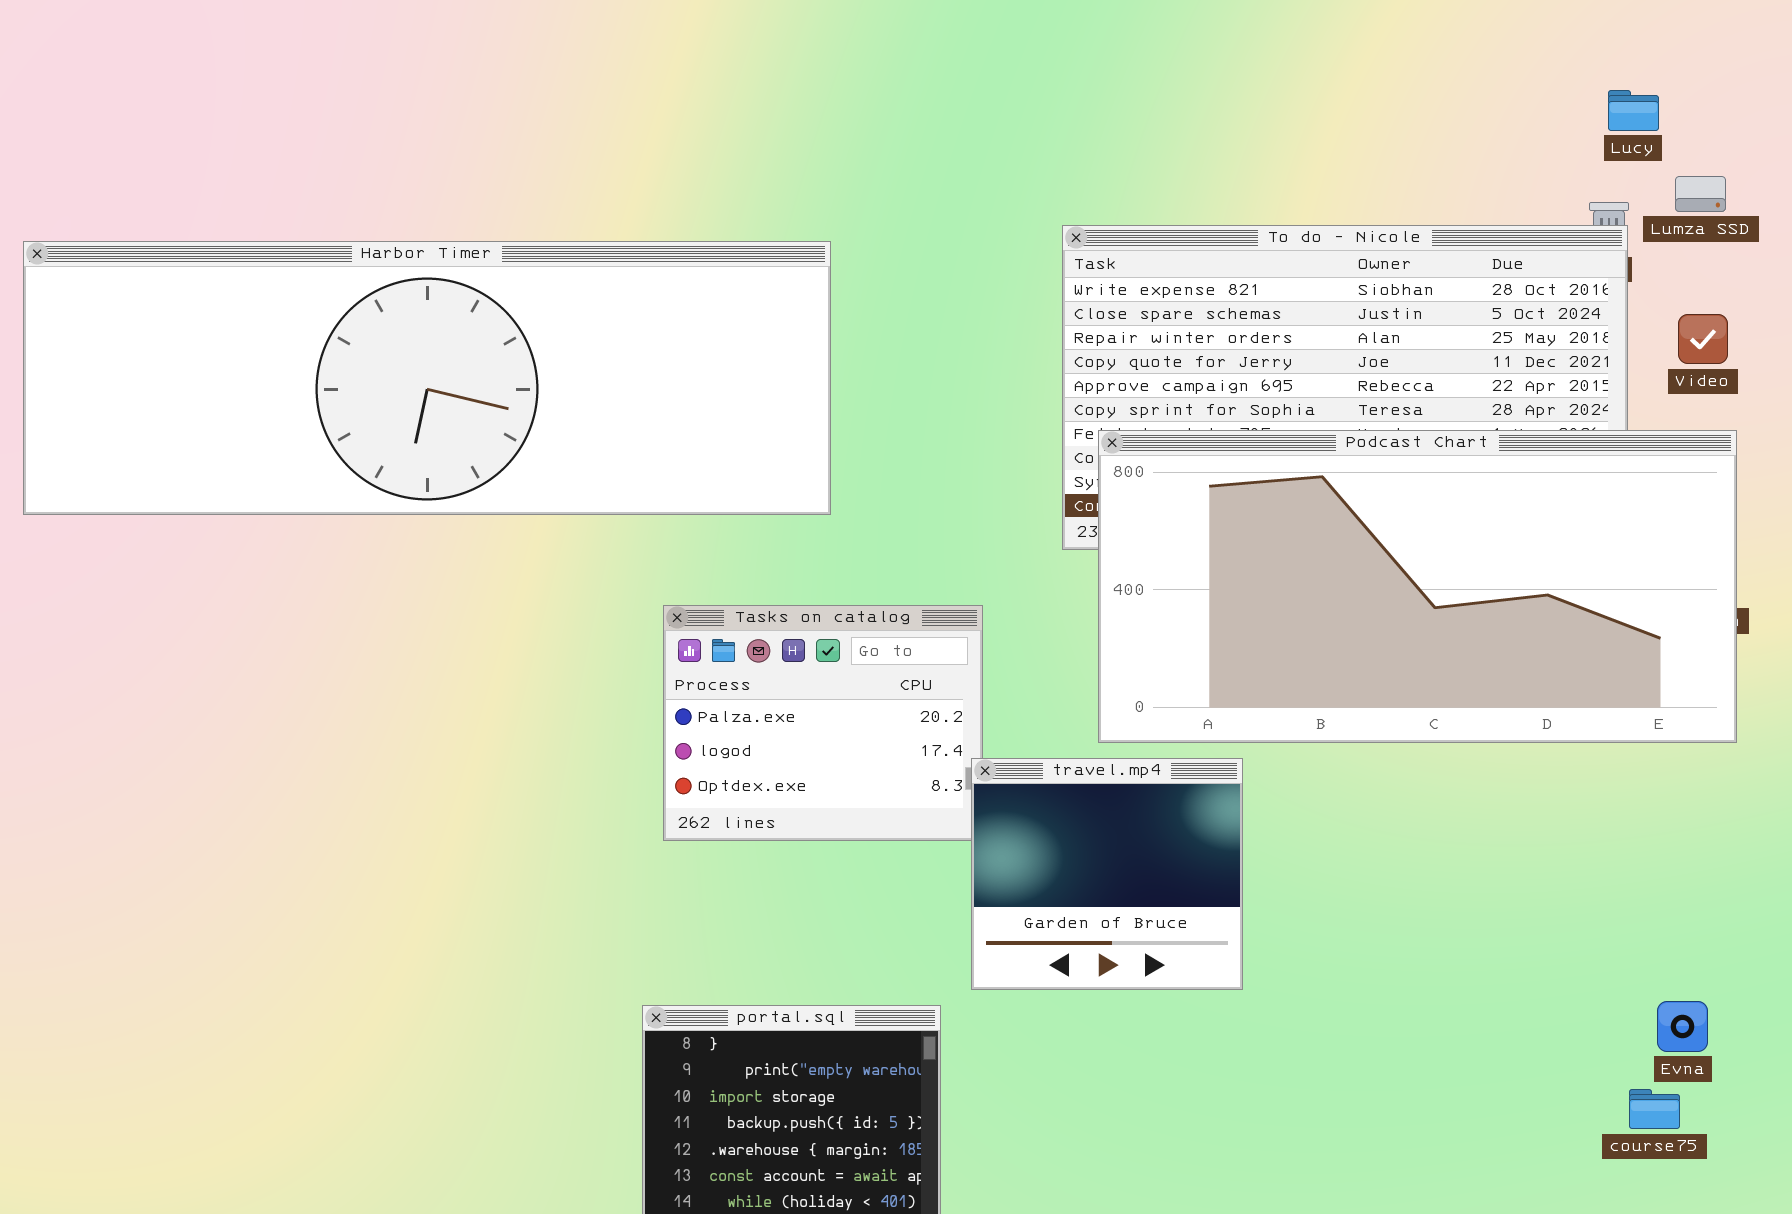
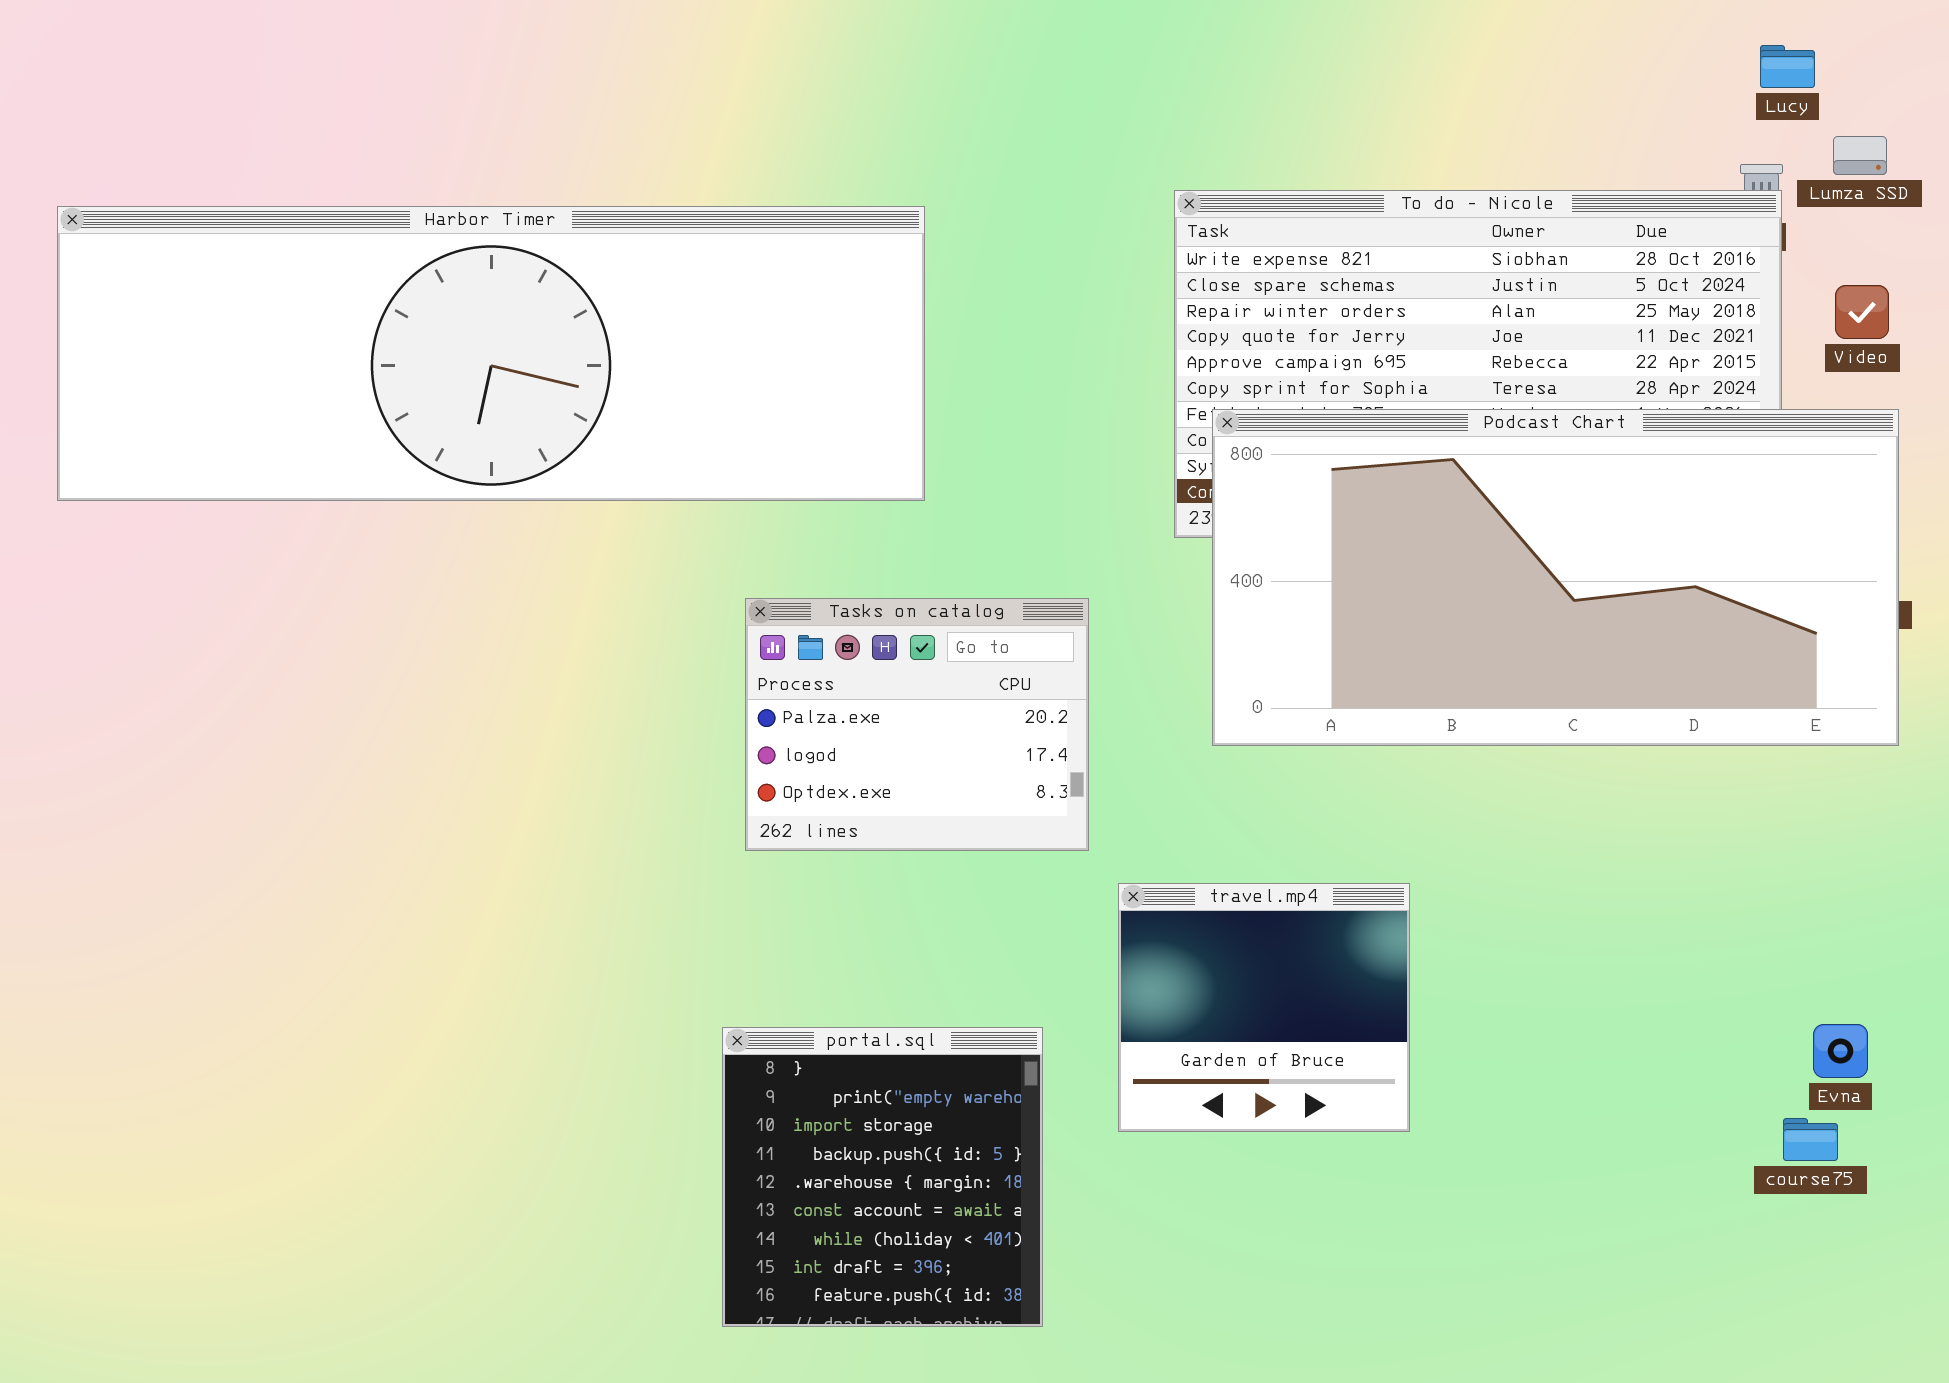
travel.mp4: [971,758,1243,990] -> [1118,883,1410,1132], moved

